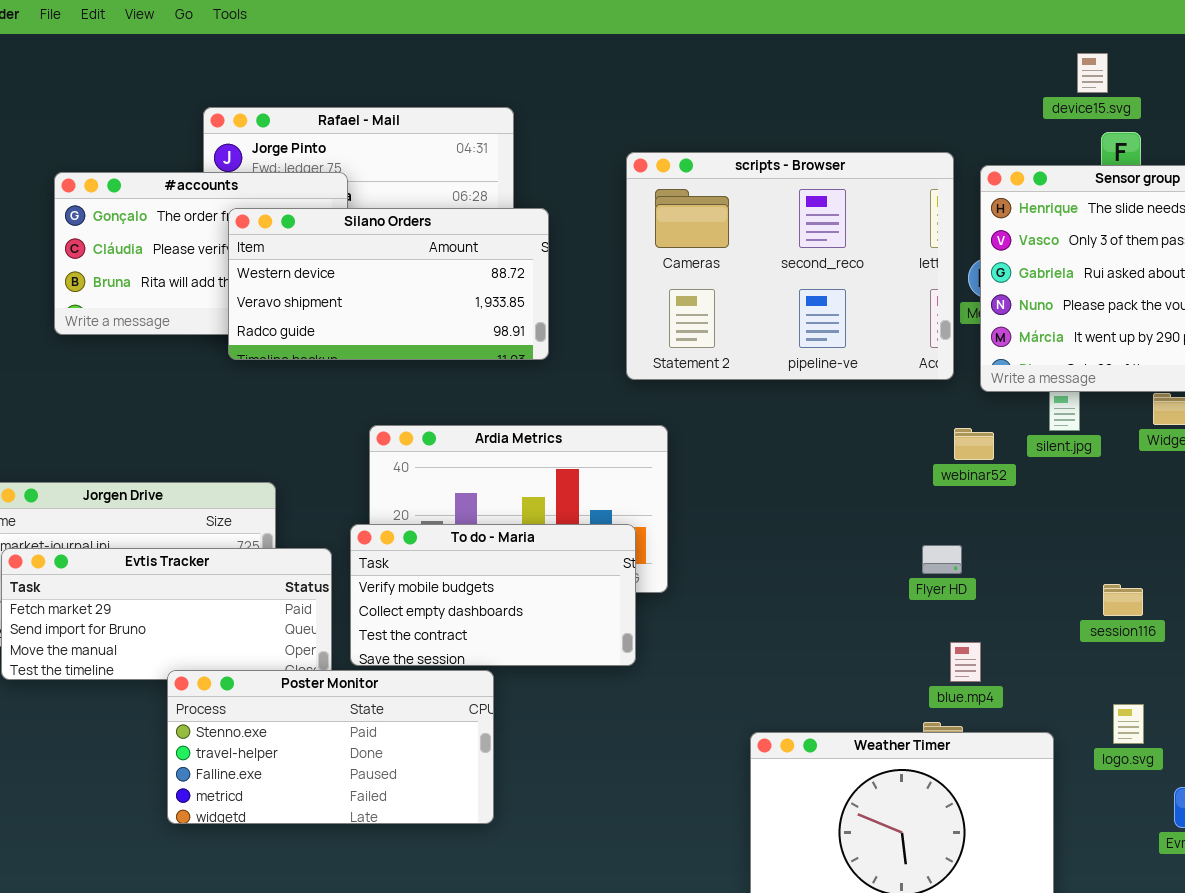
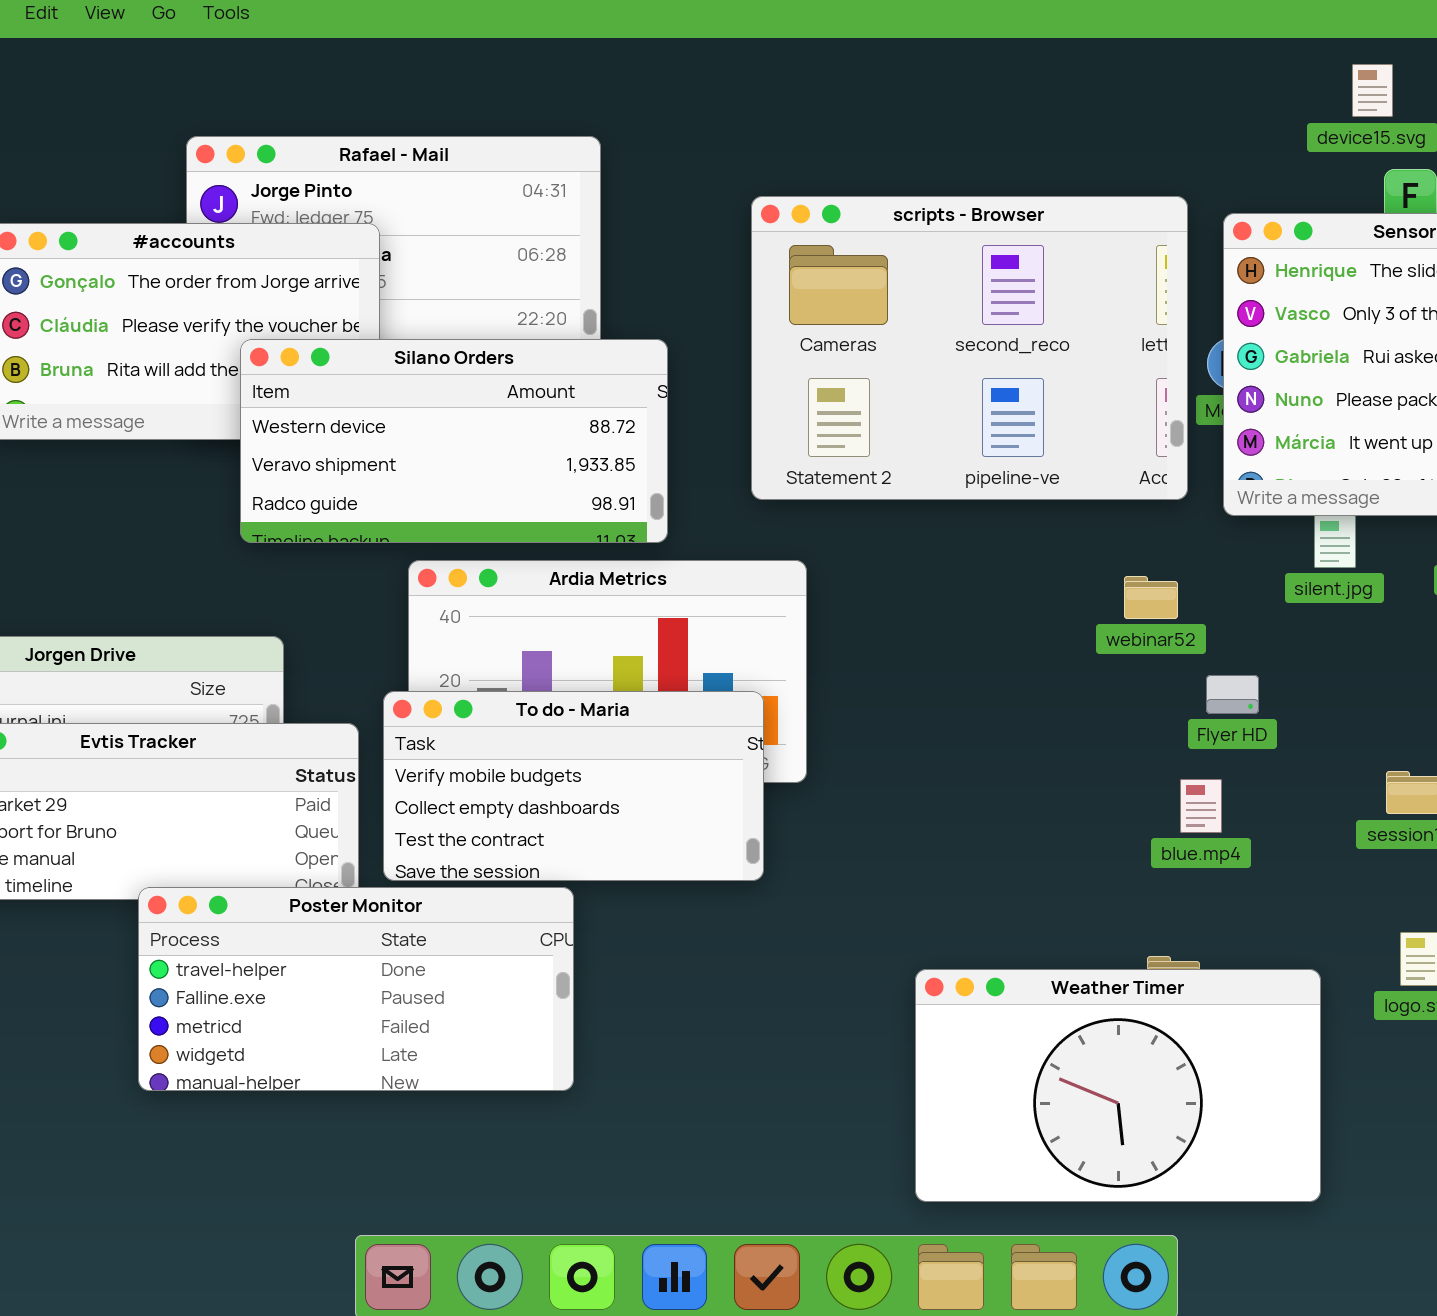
Silano Orders: [228,208,549,360] -> [240,339,668,543], moved
webinar52: [954,428,994,460] -> [1124,576,1178,619], moved
Flyer HD: [922,545,962,574] -> [1206,675,1259,714], moved
blue.mp4: [950,642,981,682] -> [1180,779,1222,833], moved
Poster Monitor: [167,670,494,824] -> [138,887,574,1091], scrolled down 1 row

